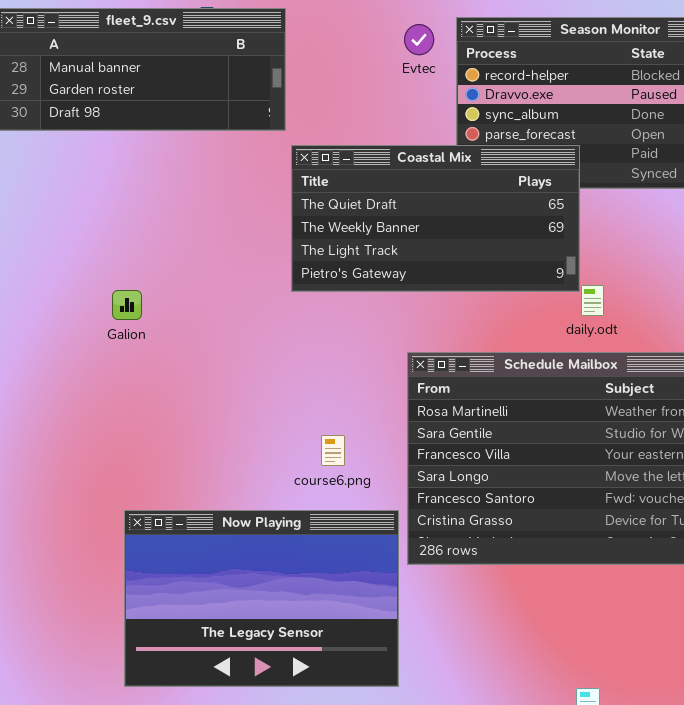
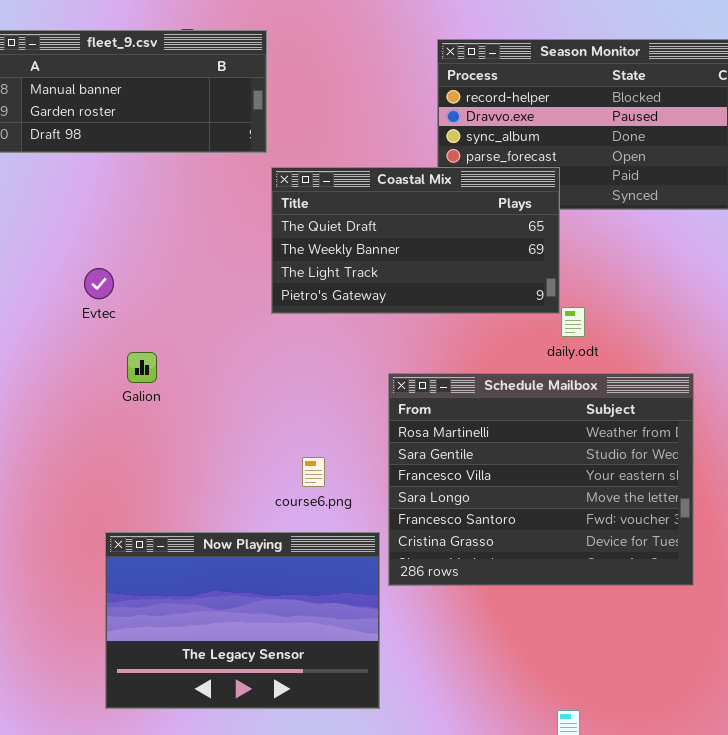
Evtec: [404,24,434,55] -> [84,268,114,299], moved
Galion: [112,290,142,320] -> [127,352,157,383], moved

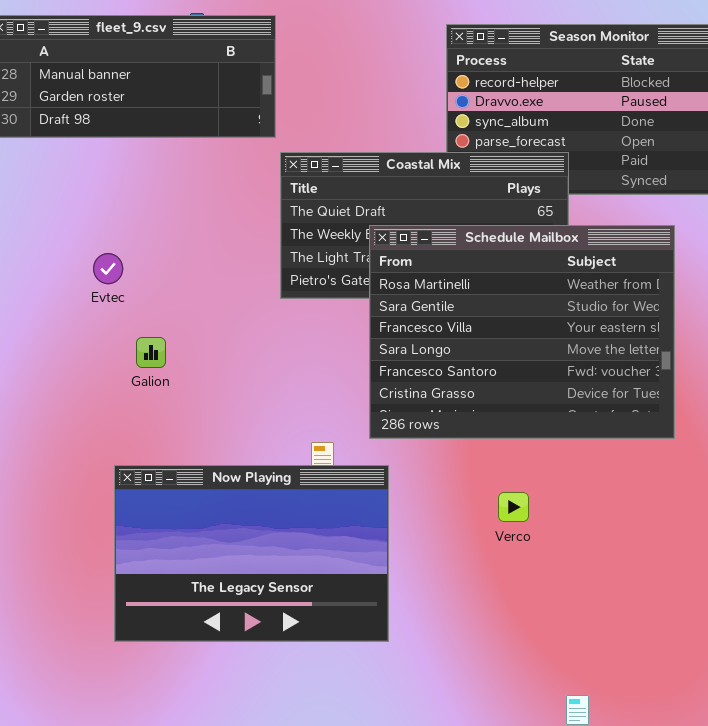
Schedule Mailbox: [388,373,694,586] -> [369,225,675,439], moved
Now Playing: [105,532,380,709] -> [114,465,389,642], moved

